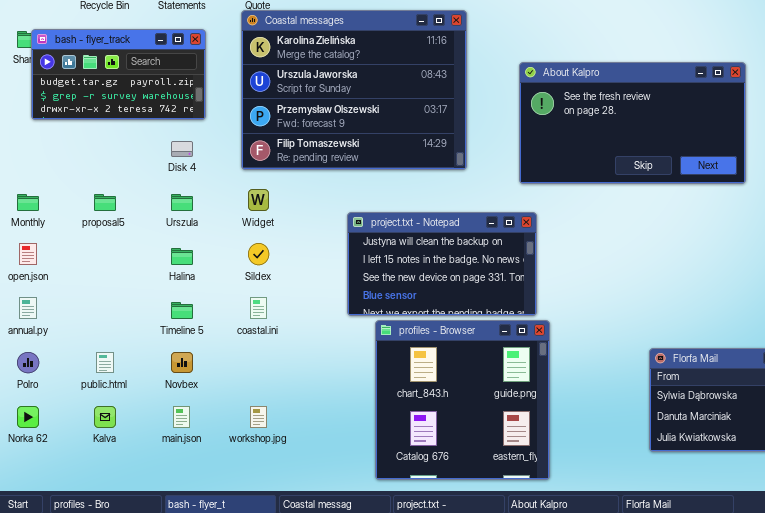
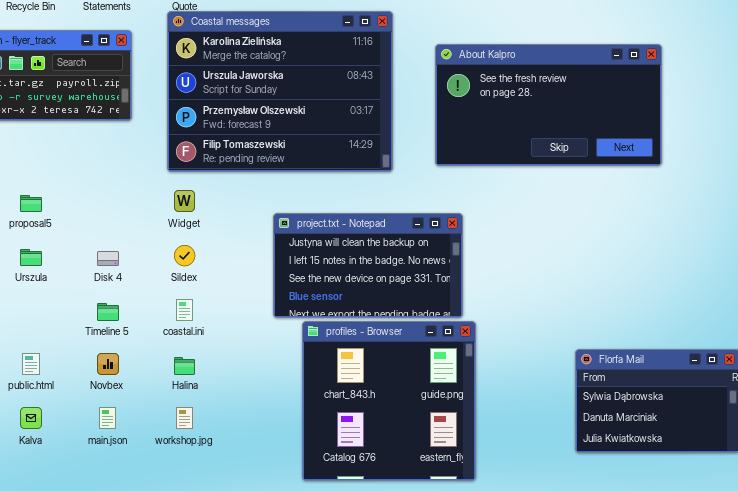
About Kalpro: [519,62,746,184] -> [435,44,662,166], moved
Disk 4: [171,141,193,157] -> [97,251,119,266], moved
Urszula: [171,194,193,211] -> [20,249,42,266], moved
Halina: [171,248,193,265] -> [174,357,195,375], moved

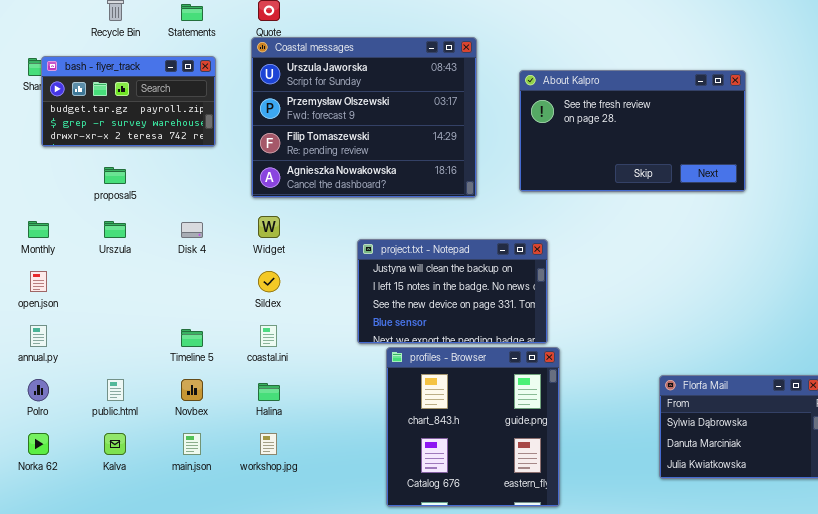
Coastal messages: [167,11,393,172] -> [251,37,477,198], scrolled down 1 row
proposal5: [20,195,42,212] -> [104,167,126,184], moved
Urszula: [20,249,42,266] -> [104,221,126,238], moved
Disk 4: [97,251,119,266] -> [181,222,203,238], moved

